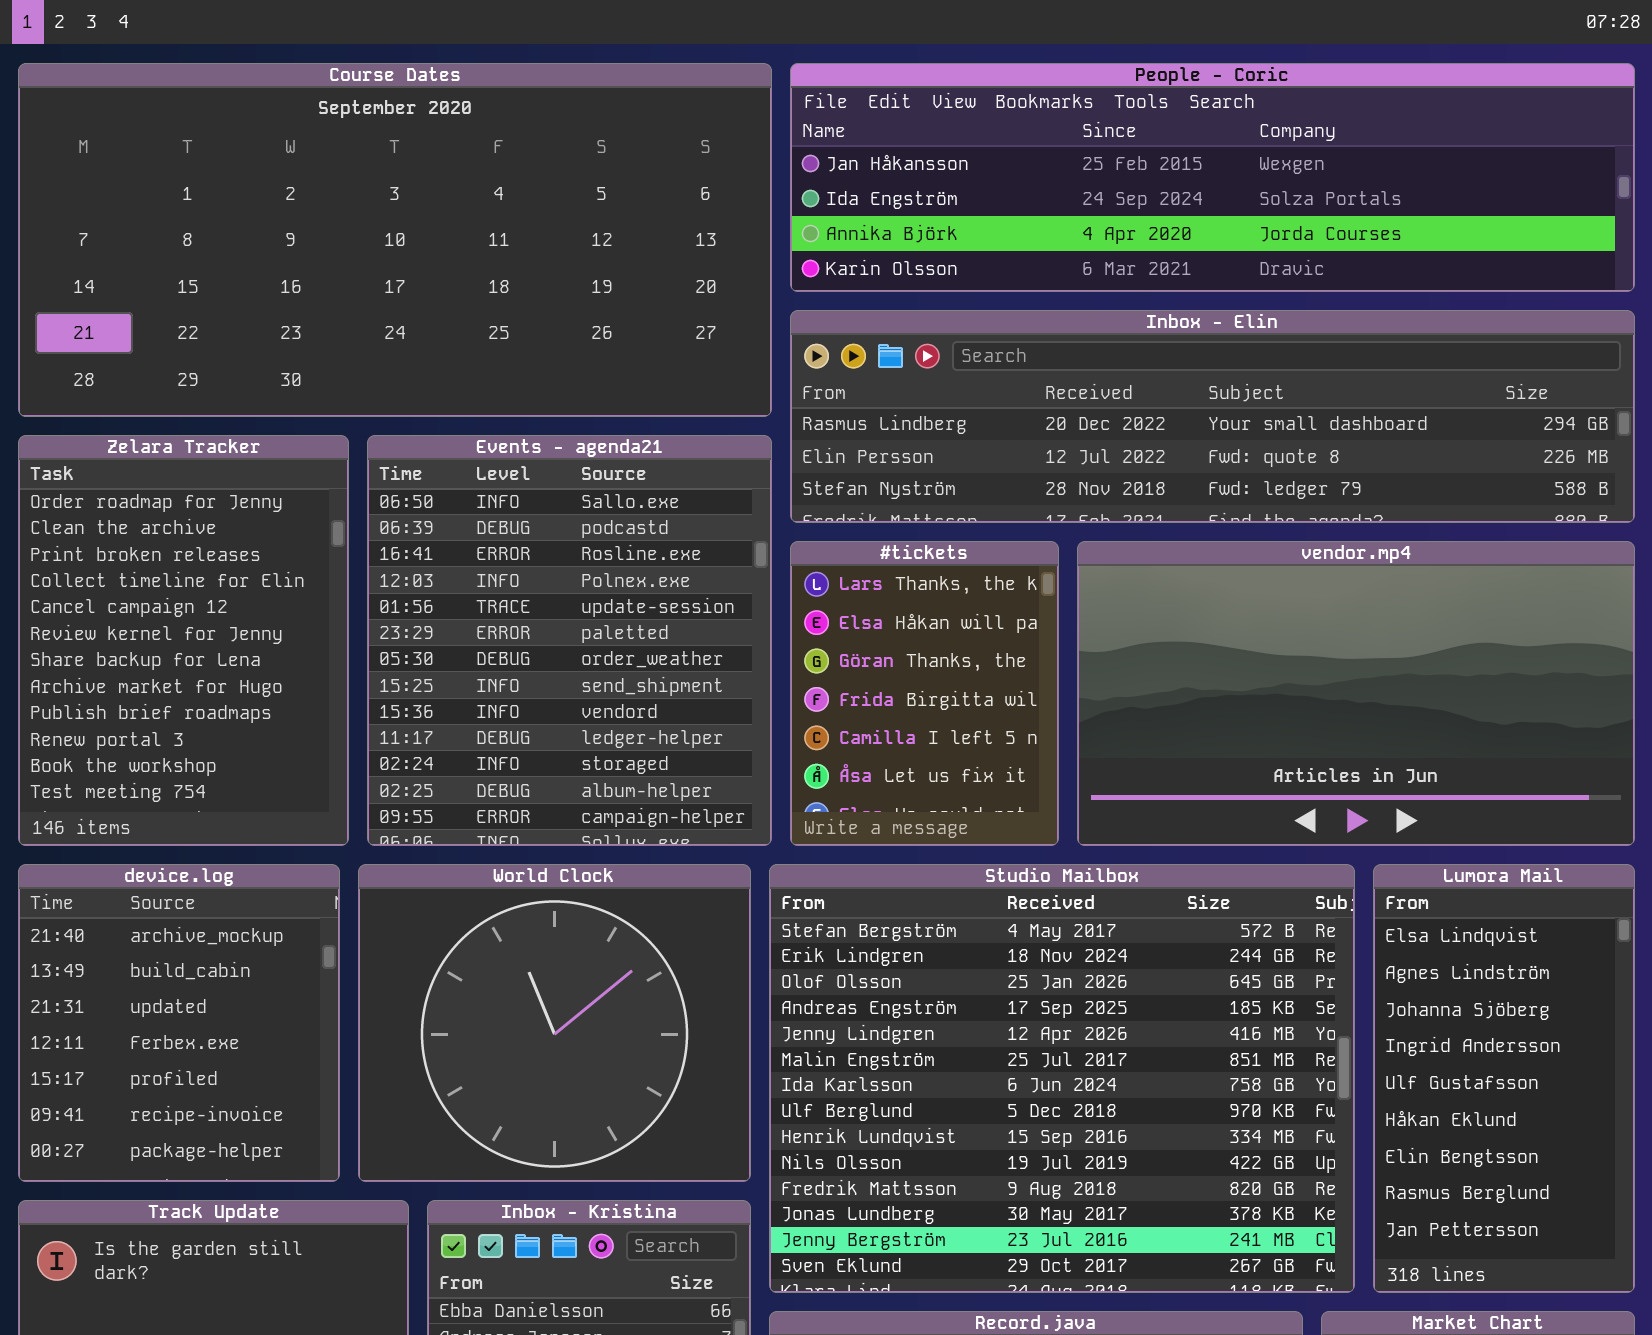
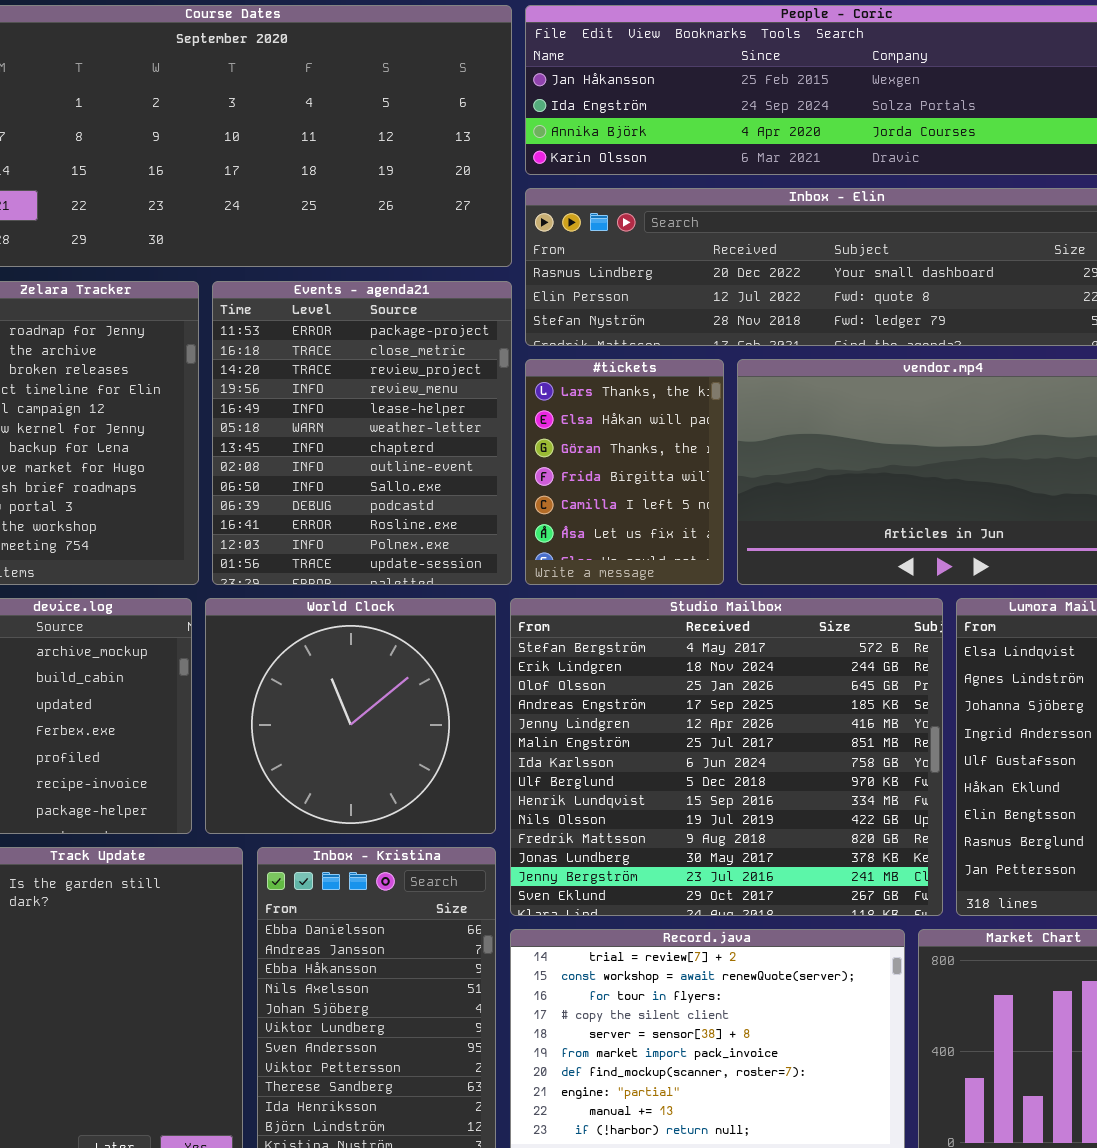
Events - agenda21: [367,435,772,846] -> [212,281,512,585], scrolled up 8 rows

